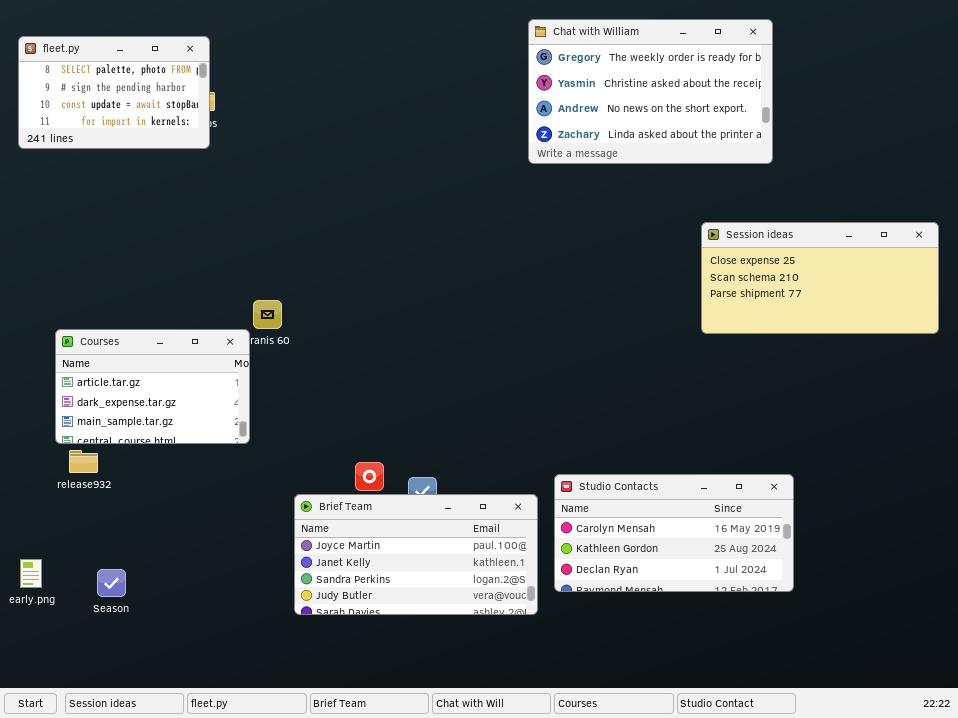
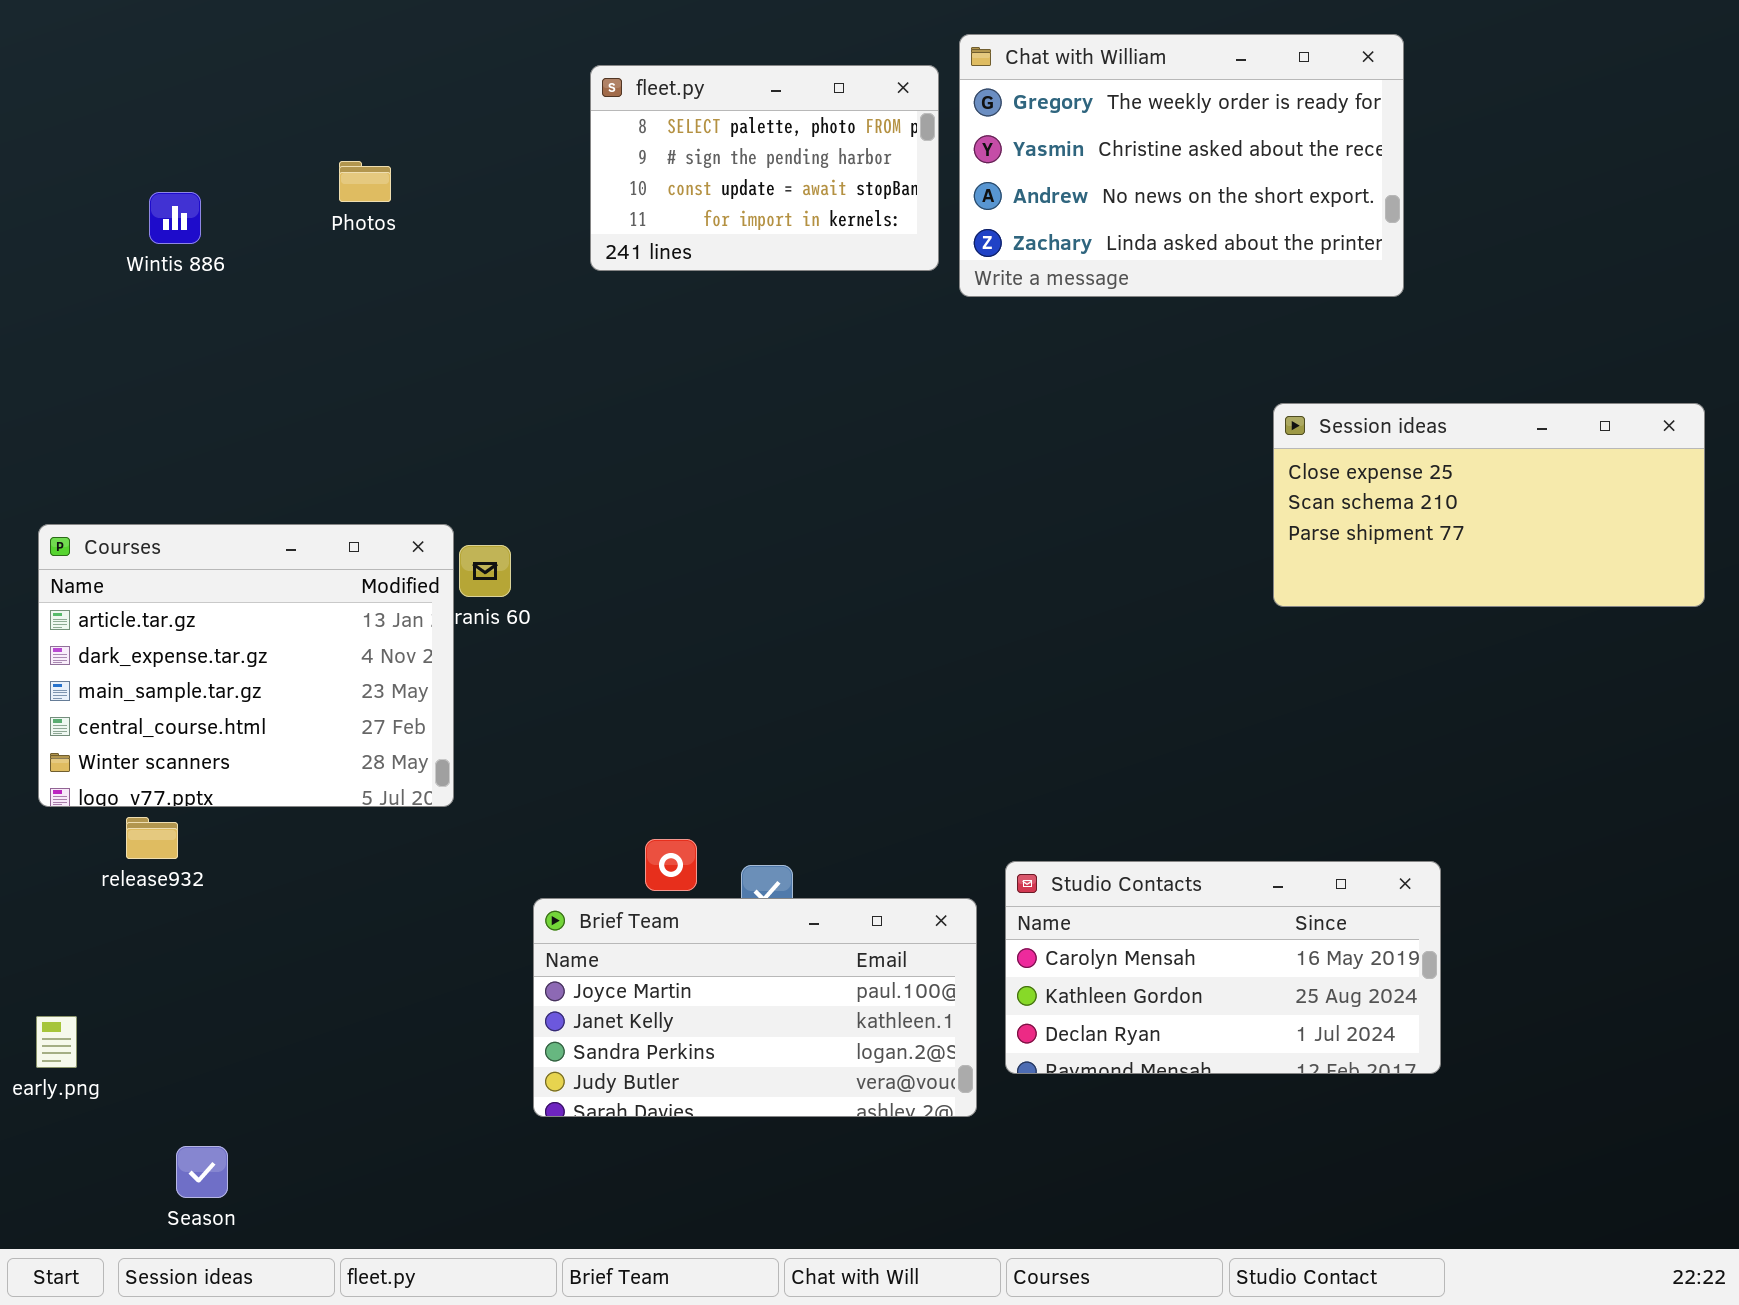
fleet.py: [18,36,210,149] -> [590,65,939,271], moved
Courses: [55,329,250,444] -> [38,524,454,807], resized
Season: [97,569,126,597] -> [176,1146,228,1198], moved

